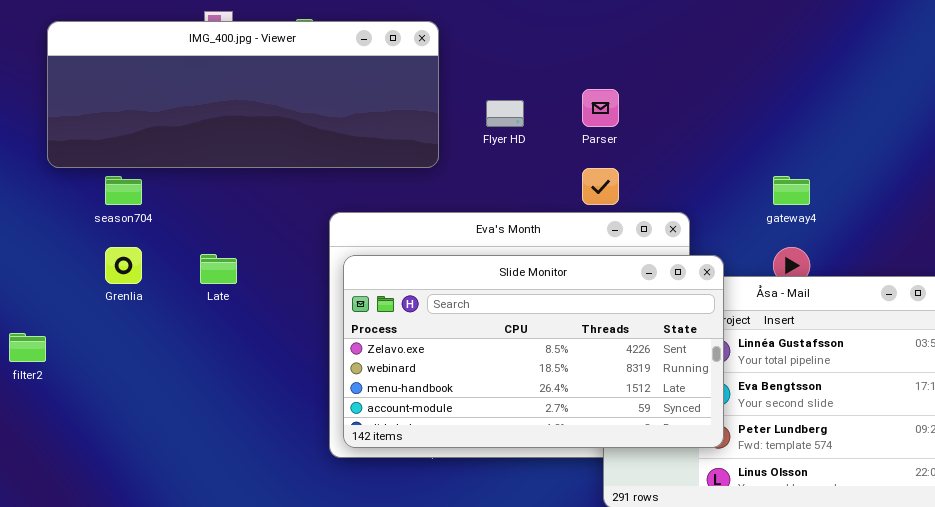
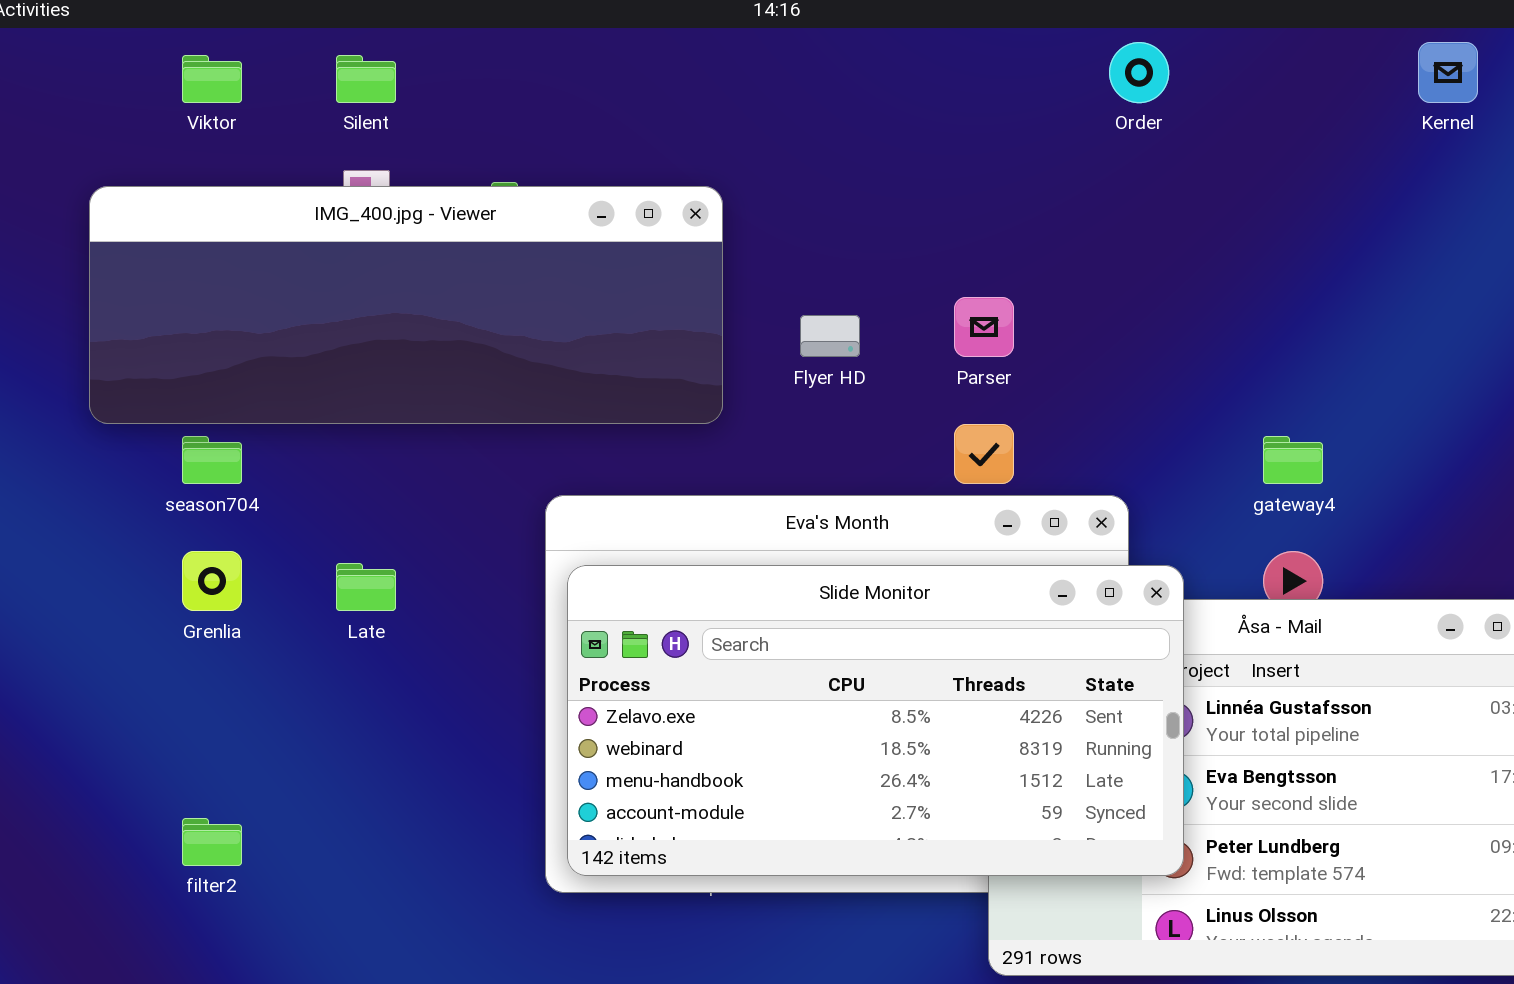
filter2: [9,333,46,362] -> [182,818,242,866], moved

